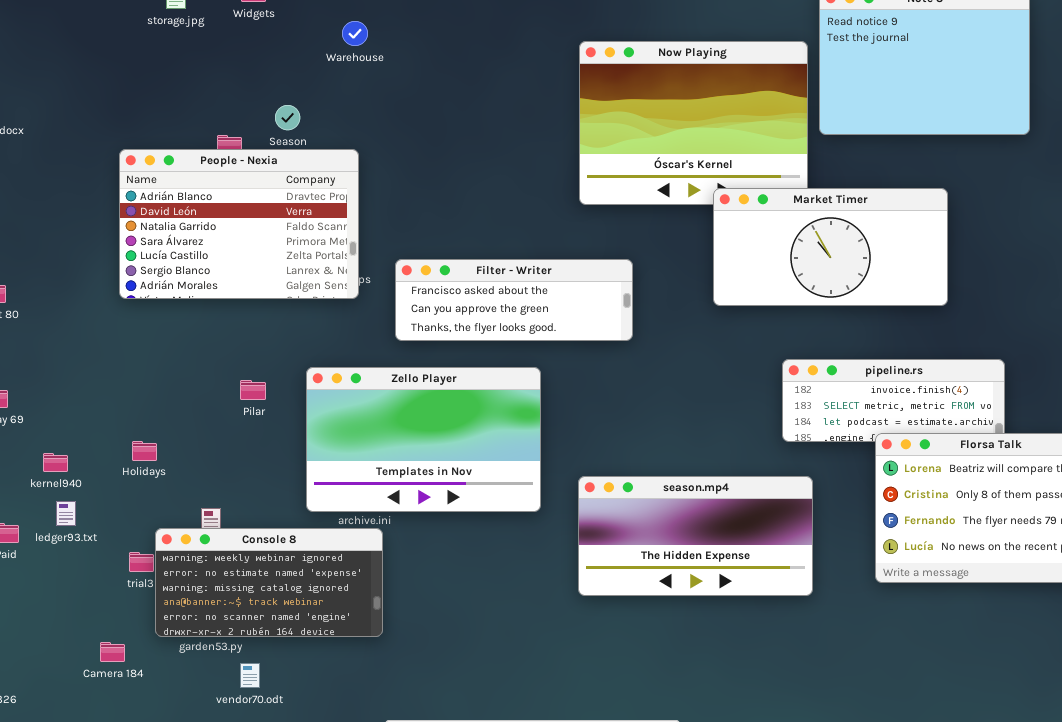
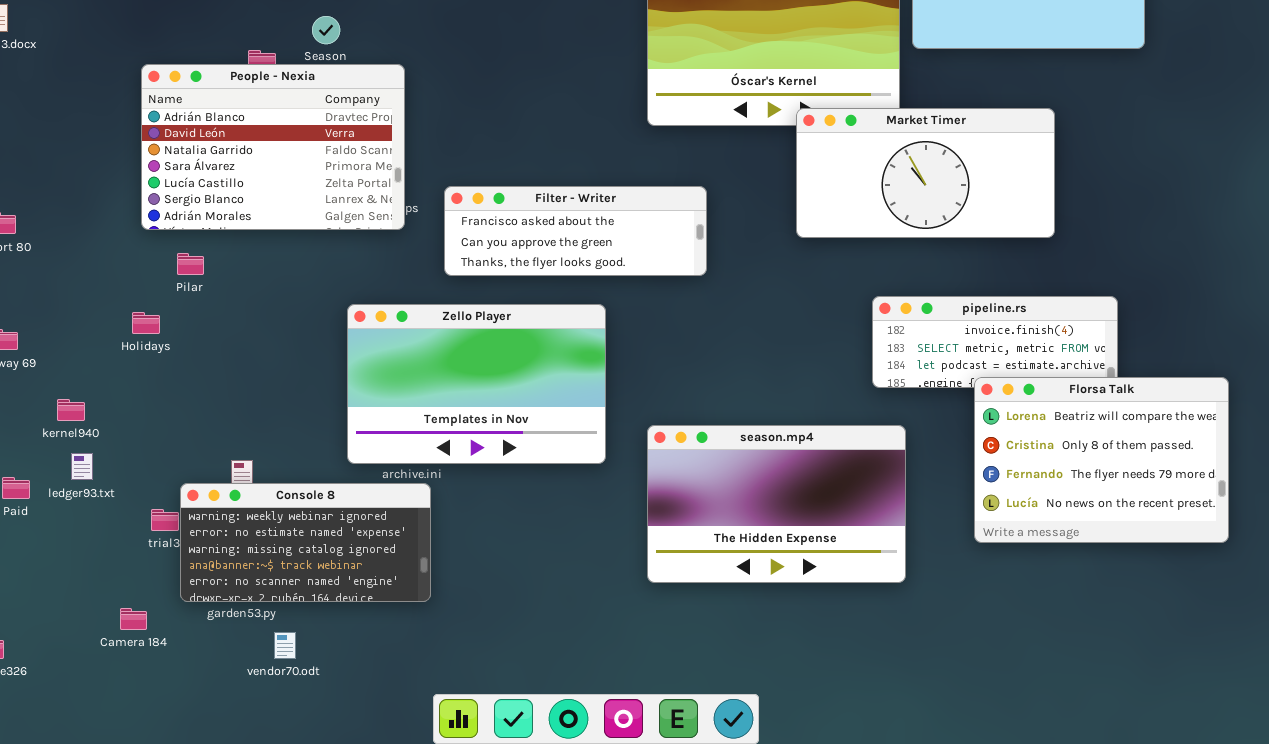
Pilar: [240,380,266,400] -> [177,253,204,275], moved
Holidays: [132,441,157,461] -> [132,312,160,334], moved
season.mp4: [578,476,813,596] -> [647,425,906,583], resized

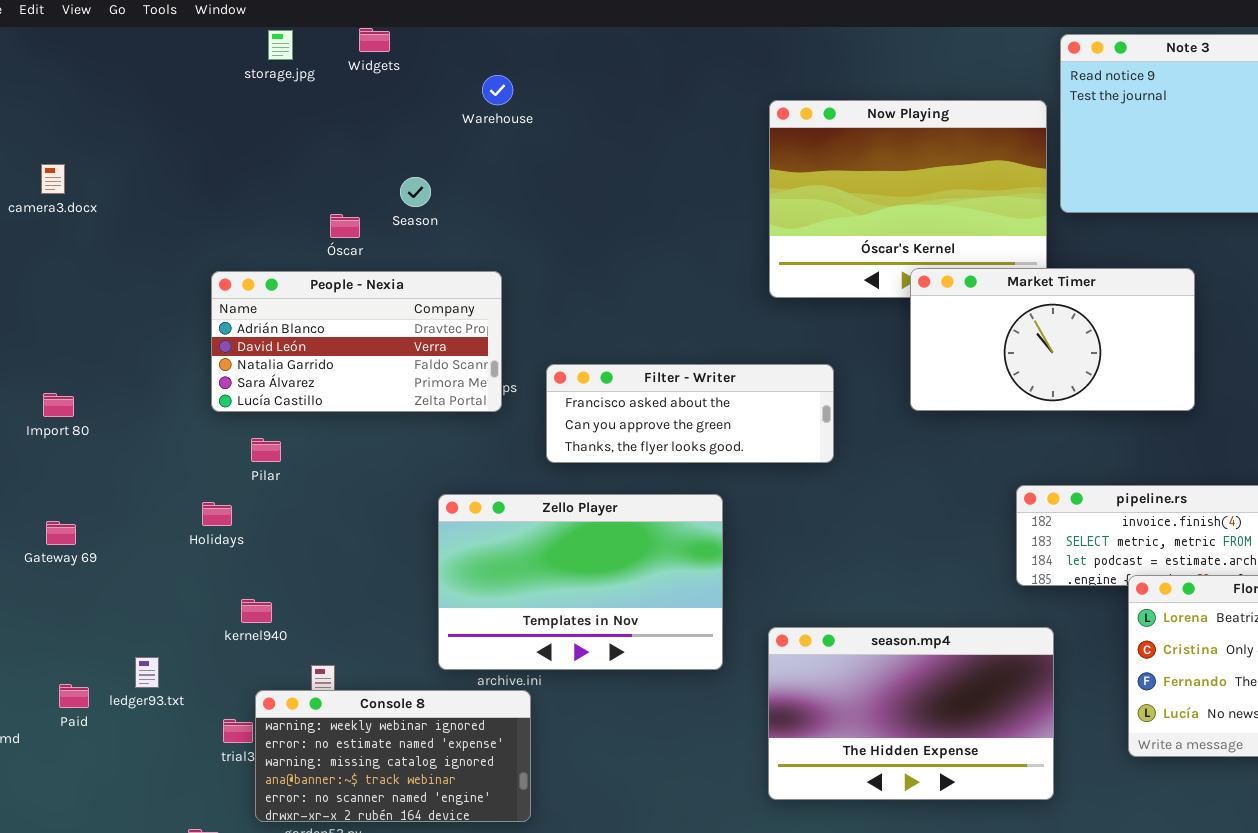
People - Nexia: [141,64,405,230] -> [211,271,502,412], resized
Market Timer: [796,108,1055,238] -> [910,268,1195,411], moved
kernel940: [57,399,85,421] -> [241,599,272,623], moved

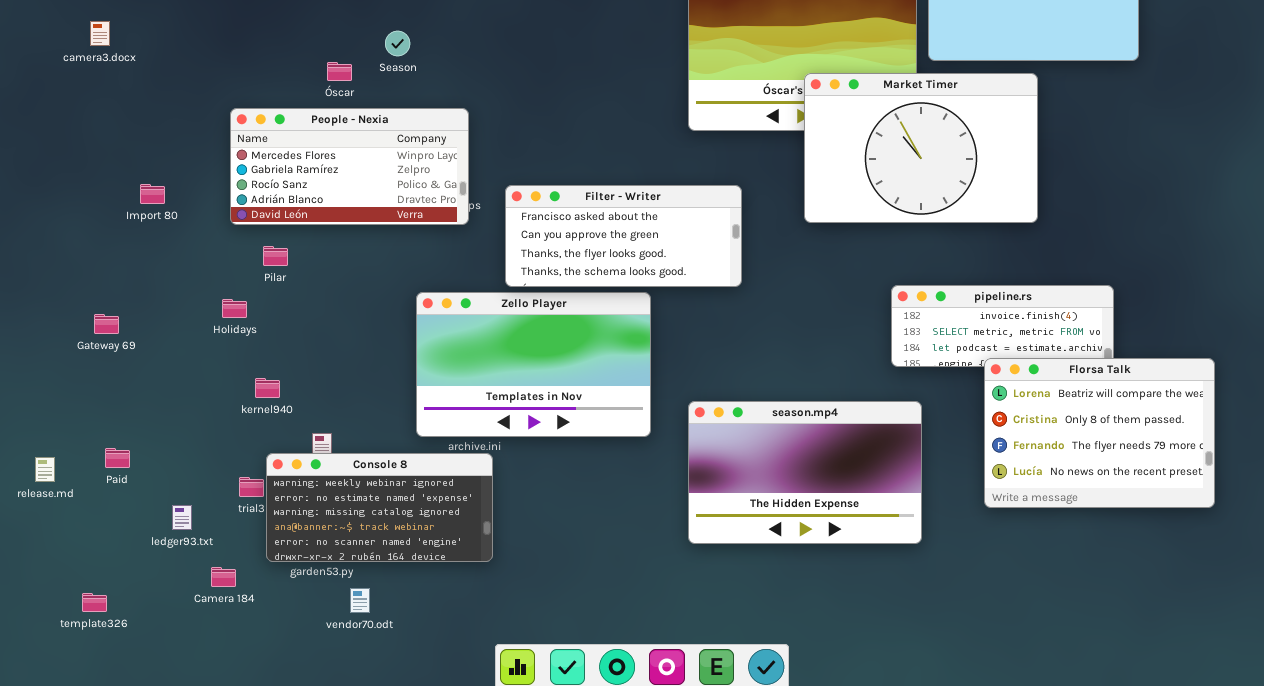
Market Timer: [910,268,1195,411] -> [804,73,1038,223], resized
People - Nexia: [211,271,502,412] -> [230,108,469,225], scrolled up 3 rows
Filter - Writer: [546,364,834,463] -> [505,185,742,287], resized
Import 80: [43,393,74,417] -> [140,184,165,204], moved
ledger93.txt: [135,657,159,688] -> [172,505,192,530], moved

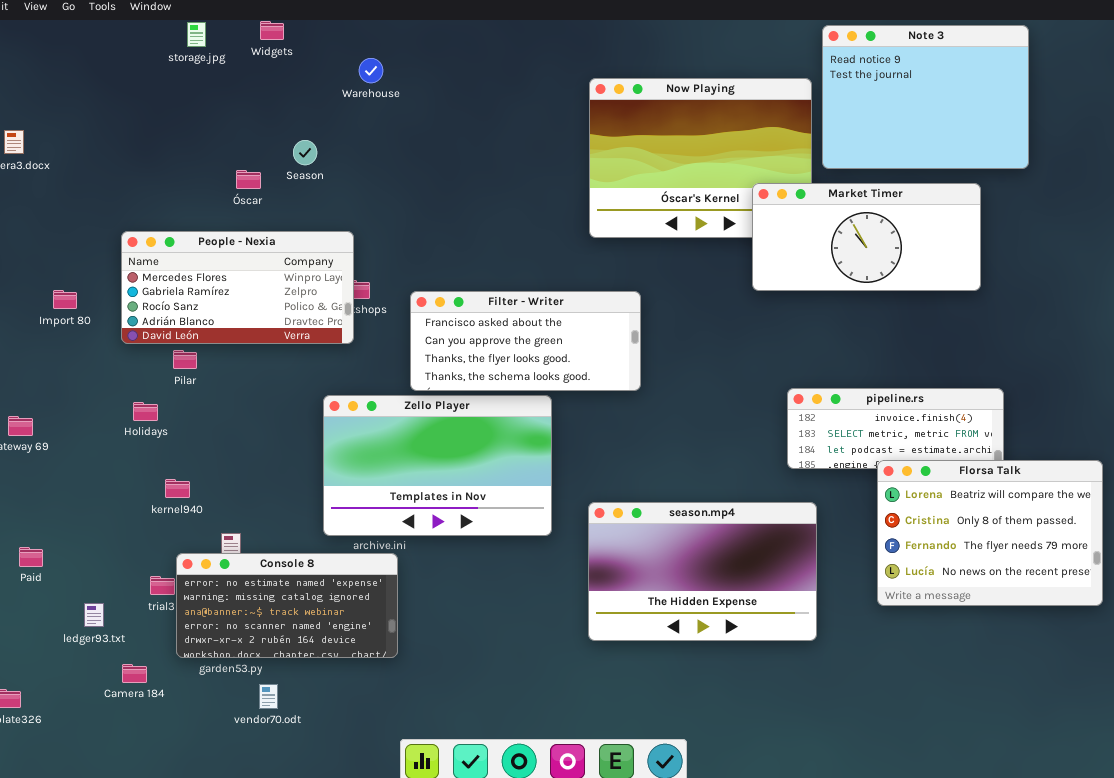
Market Timer: [804,73,1038,223] -> [752,183,981,291], moved, resized
People - Nexia: [230,108,469,225] -> [121,231,354,344], moved
Console 8: [266,453,493,562] -> [176,553,398,658], scrolled down 1 row

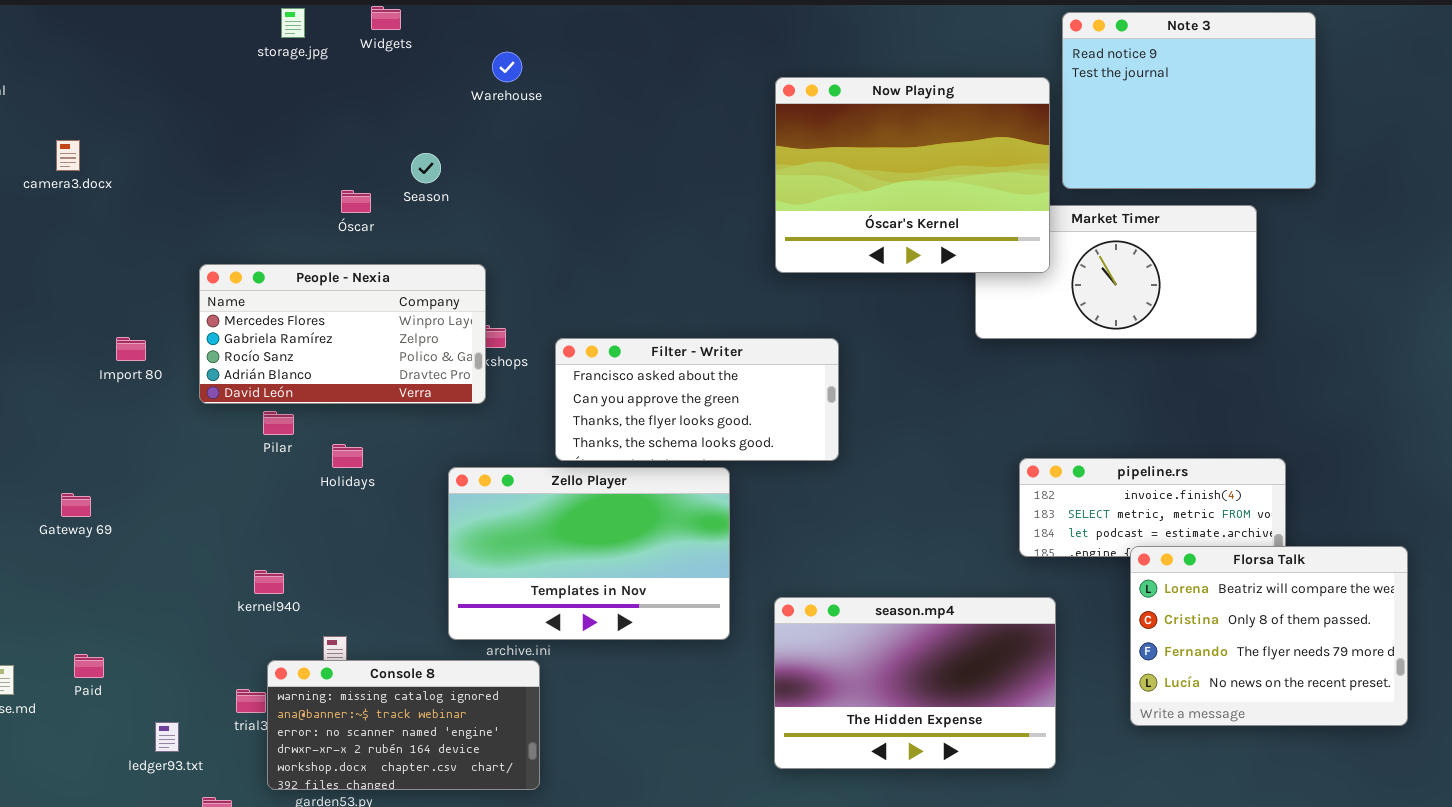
Now Playing: [589,78,812,238] -> [775,77,1050,273], raised
Holidays: [133,402,158,421] -> [332,444,363,468], moved
Console 8: [176,553,398,658] -> [267,660,540,790], scrolled down 1 row

